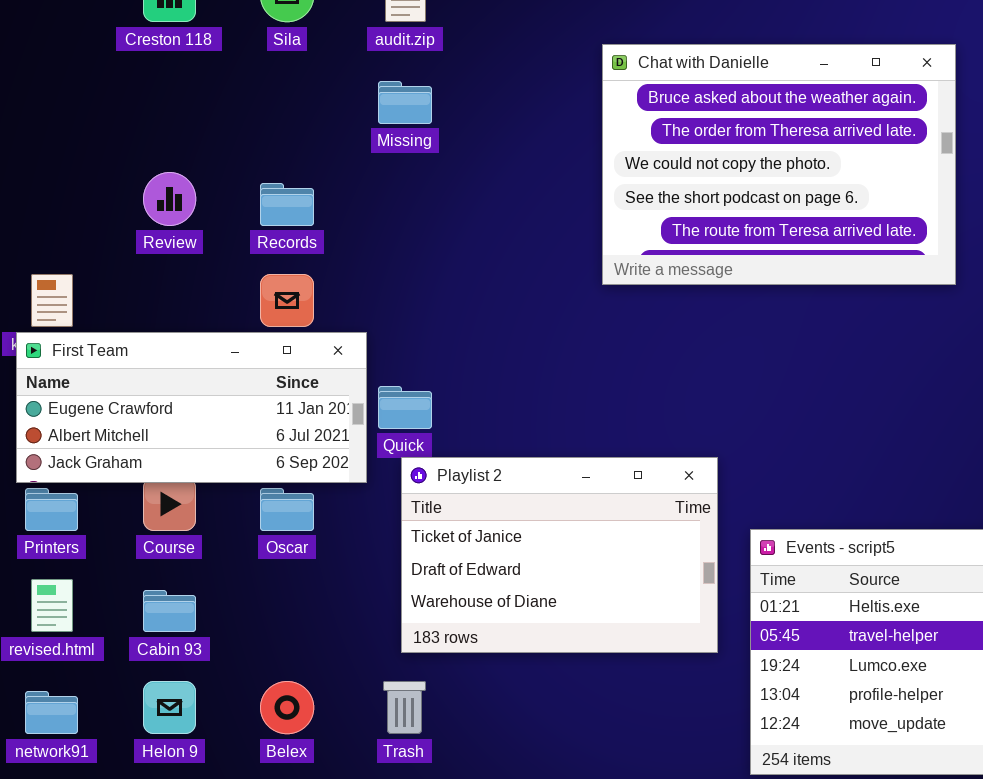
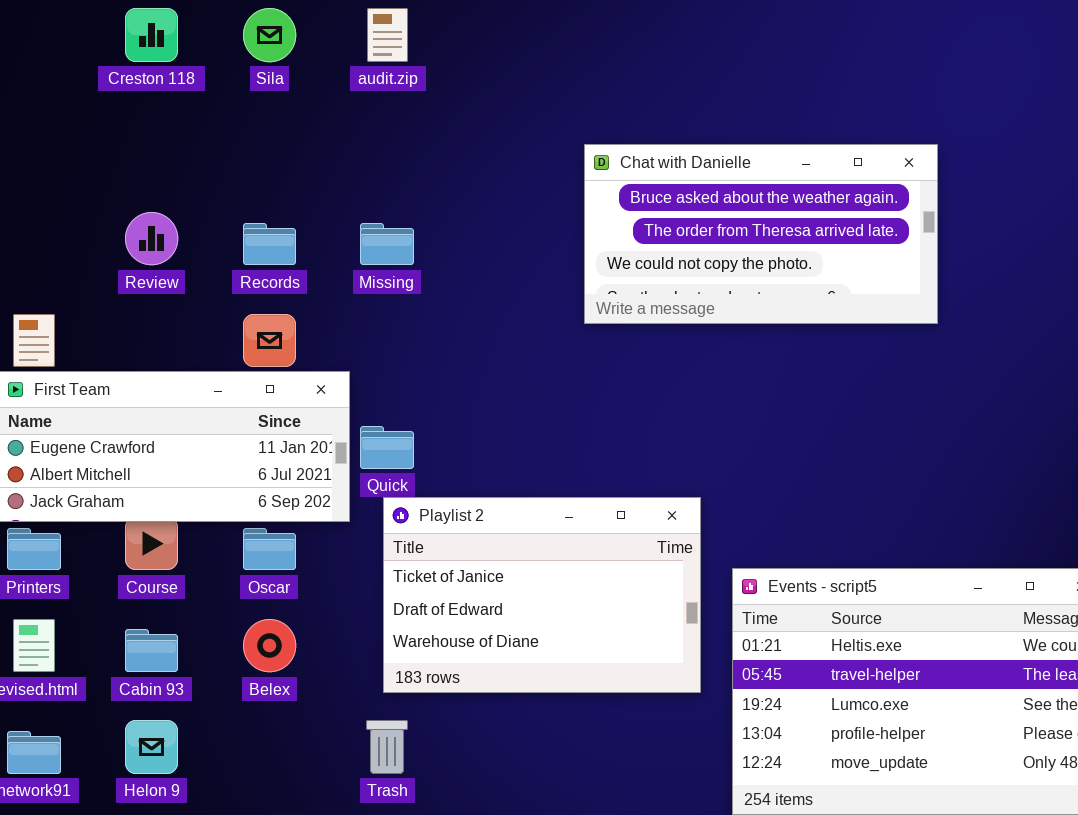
Chat with Danielle: [602,44,956,285] -> [584,144,938,324], resized
Missing: [378,81,432,124] -> [360,223,414,265], moved
Belex: [260,681,314,734] -> [243,619,296,672], moved

